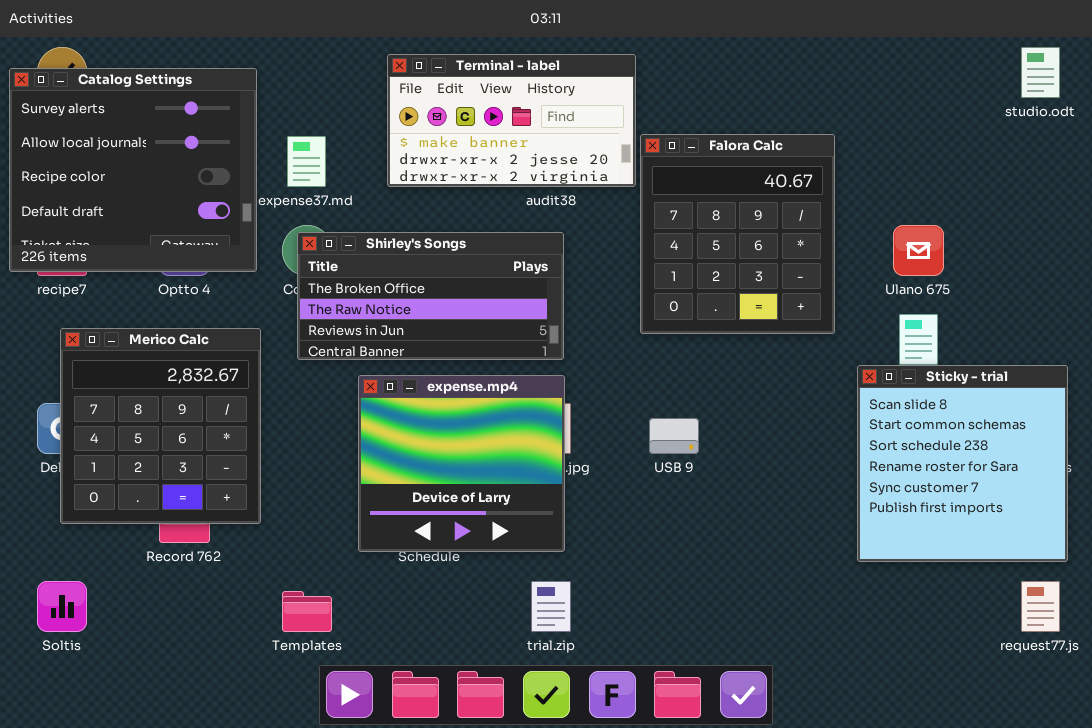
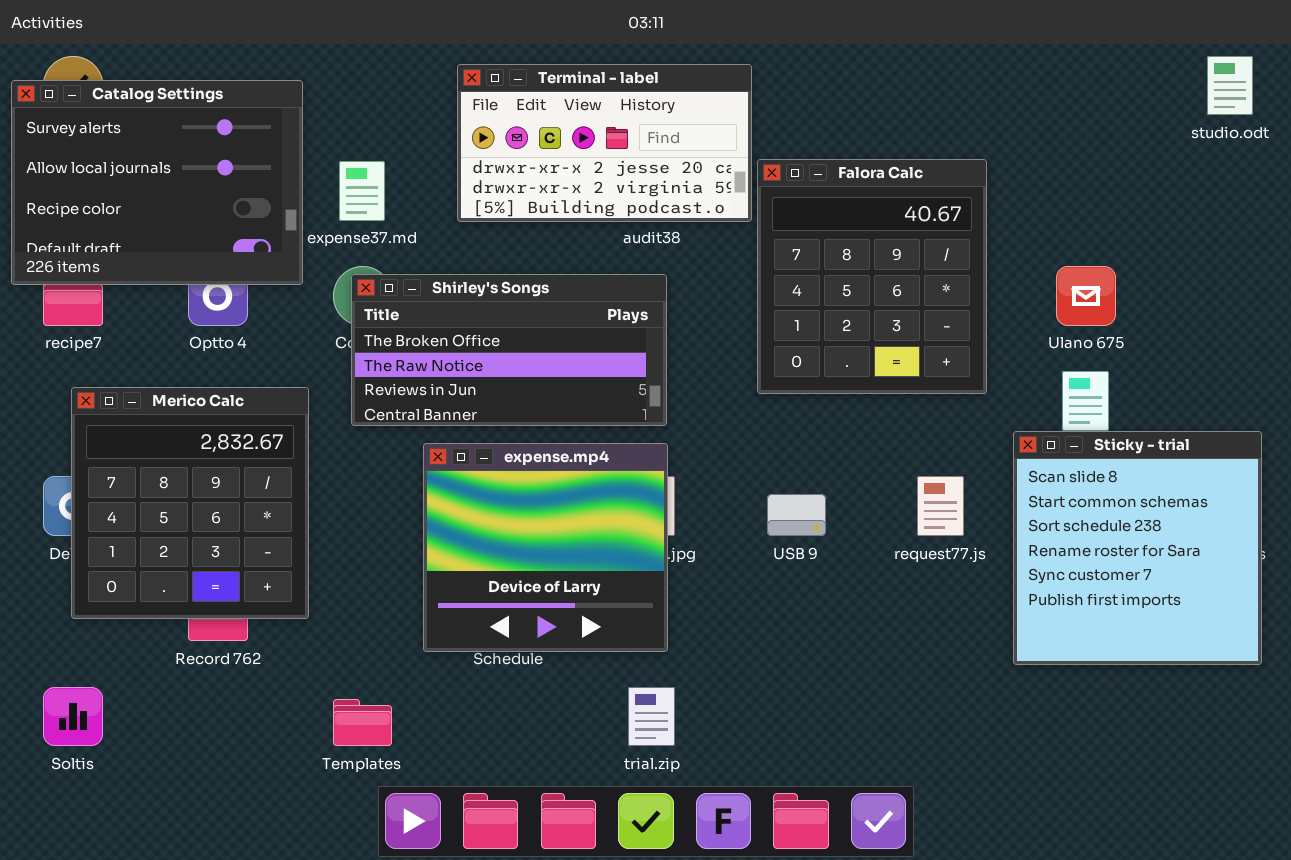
Terminal - label: [387,54,636,187] -> [457,64,752,222], scrolled down 1 row
Catalog Settings: [9,68,257,272] -> [11,80,303,285], resized
request77.js: [1021,581,1060,632] -> [917,476,964,536], moved

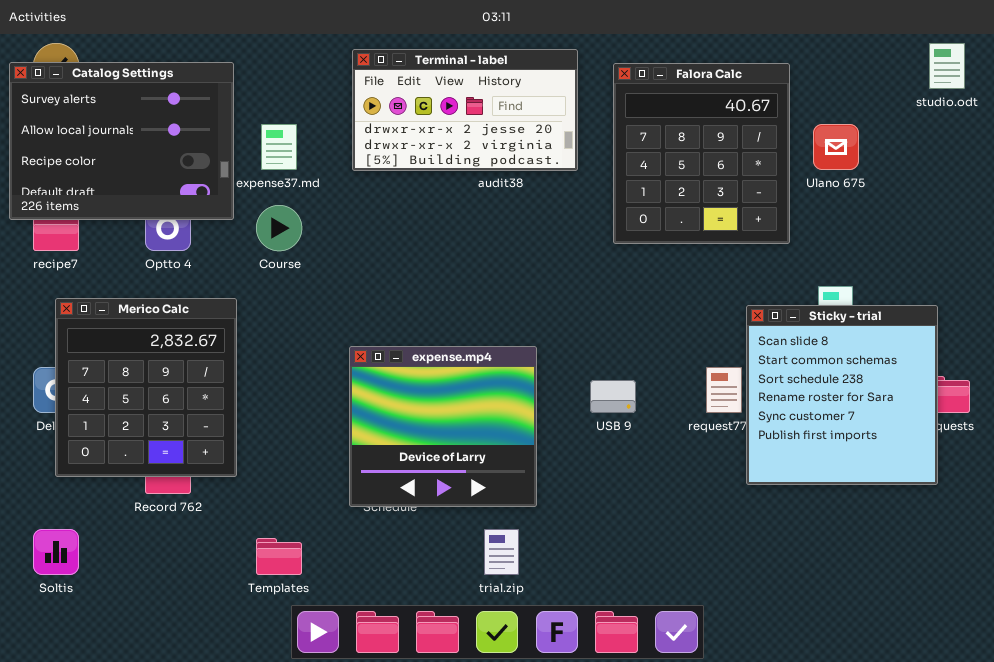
Falora Calc: [757,159,987,394] -> [613,63,790,244], moved
Ulano 675: [1056,266,1116,326] -> [813,124,859,170], moved
Shirley's Songs: [351,274,667,426] -> none, closed
Sticky - trial: [1013,431,1262,665] -> [746,305,938,485], moved
expense.mp4: [423,443,668,652] -> [349,346,537,507], moved

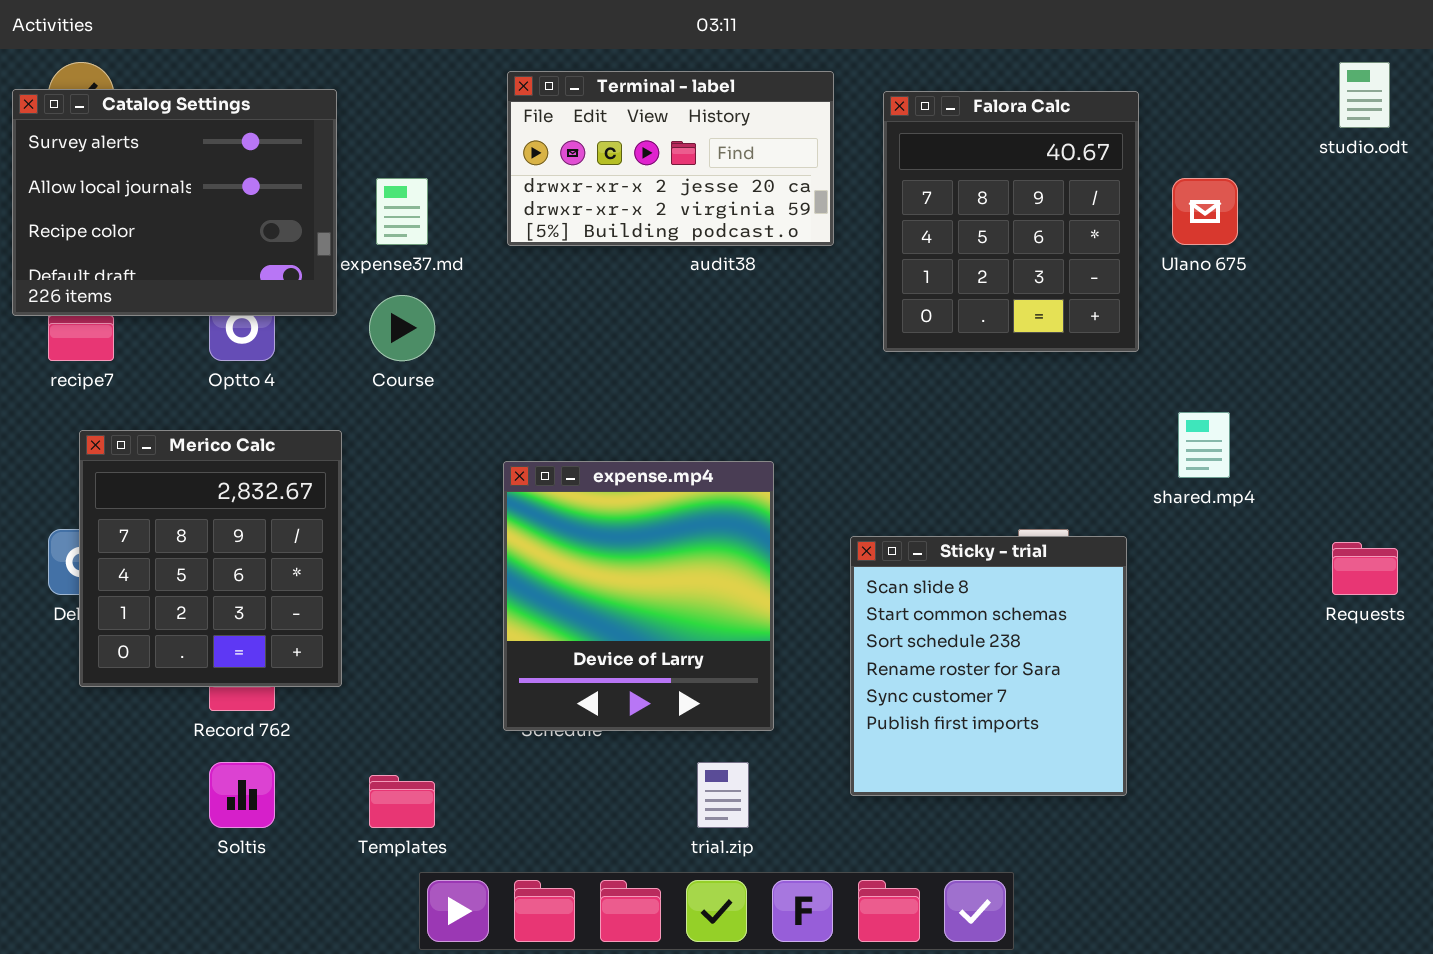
Sticky - trial: [746,305,938,485] -> [850,536,1127,796], moved
expense.mp4: [349,346,537,507] -> [503,461,774,731], resized
Soltis: [33,529,79,575] -> [209,762,275,828], moved

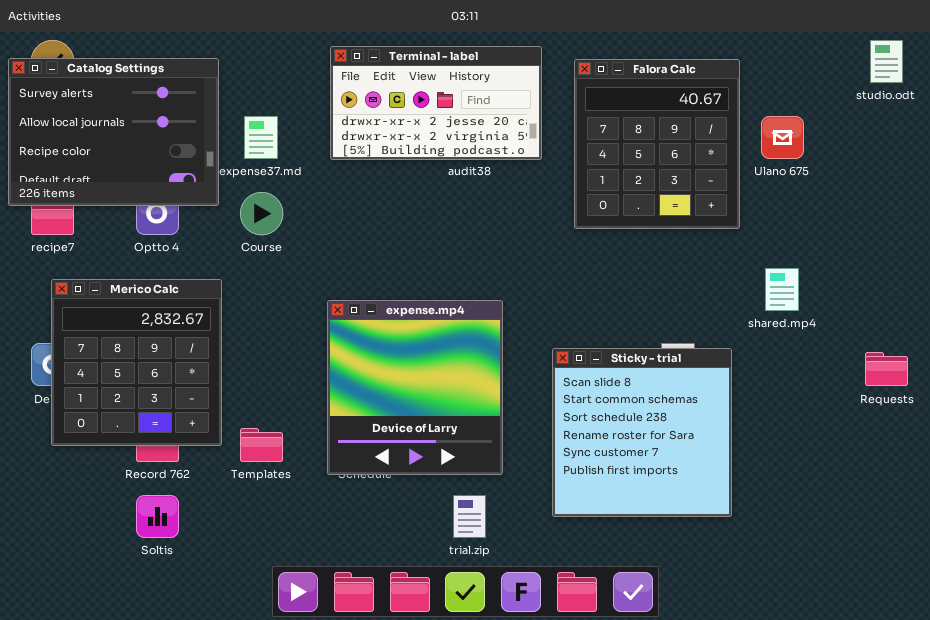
Templates: [369,775,435,828] -> [240,428,283,462], moved

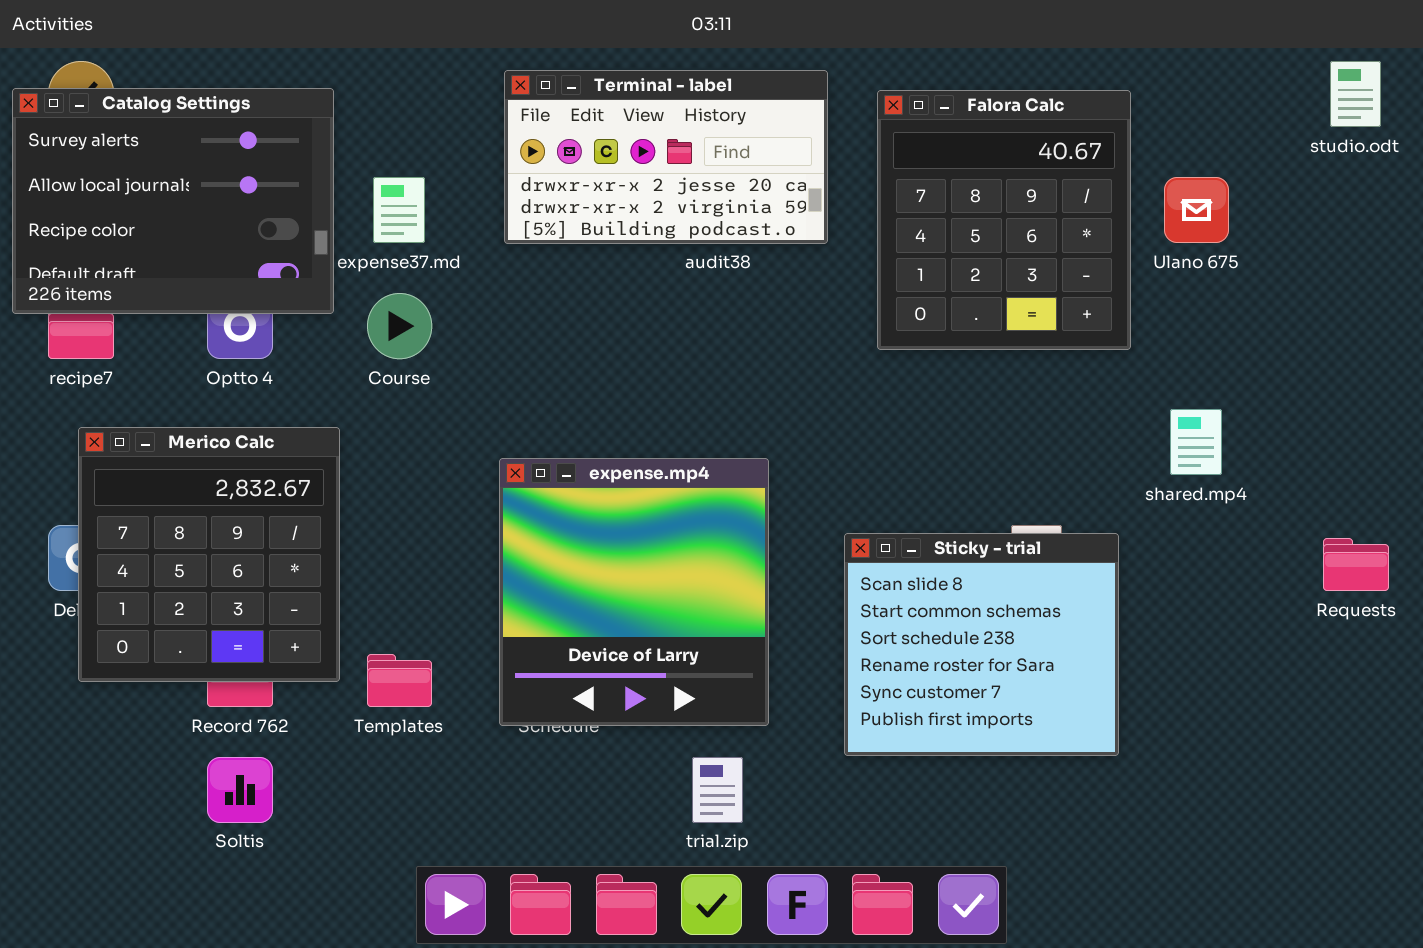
Sticky - trial: [552,348,732,517] -> [844,533,1119,756], resized

